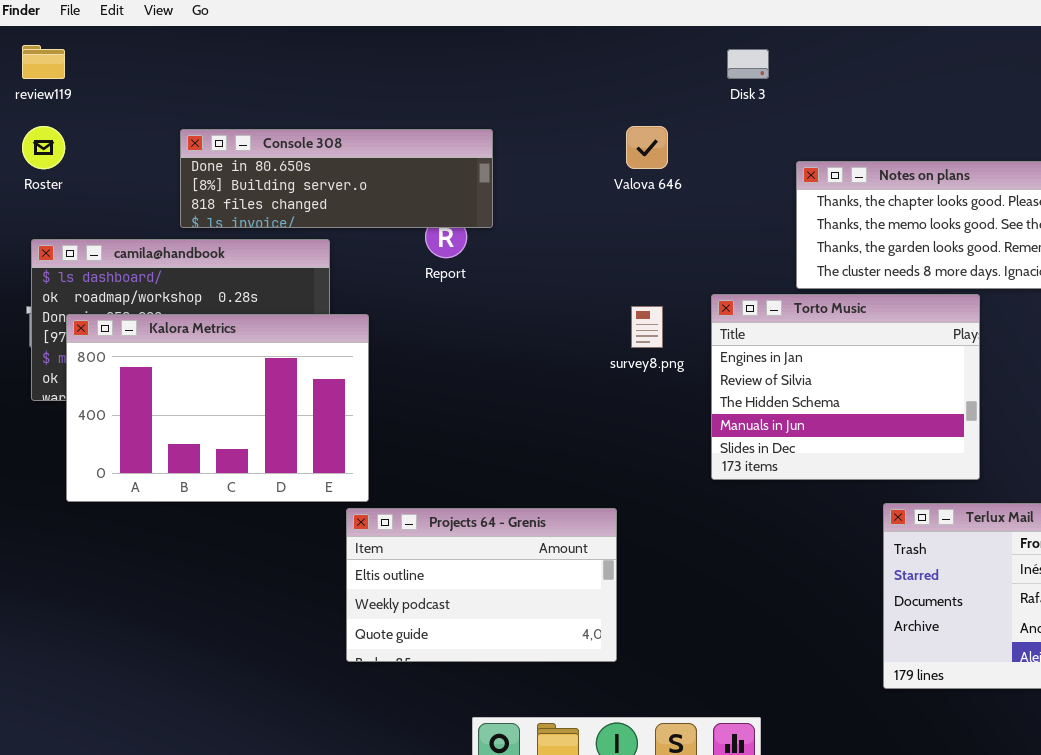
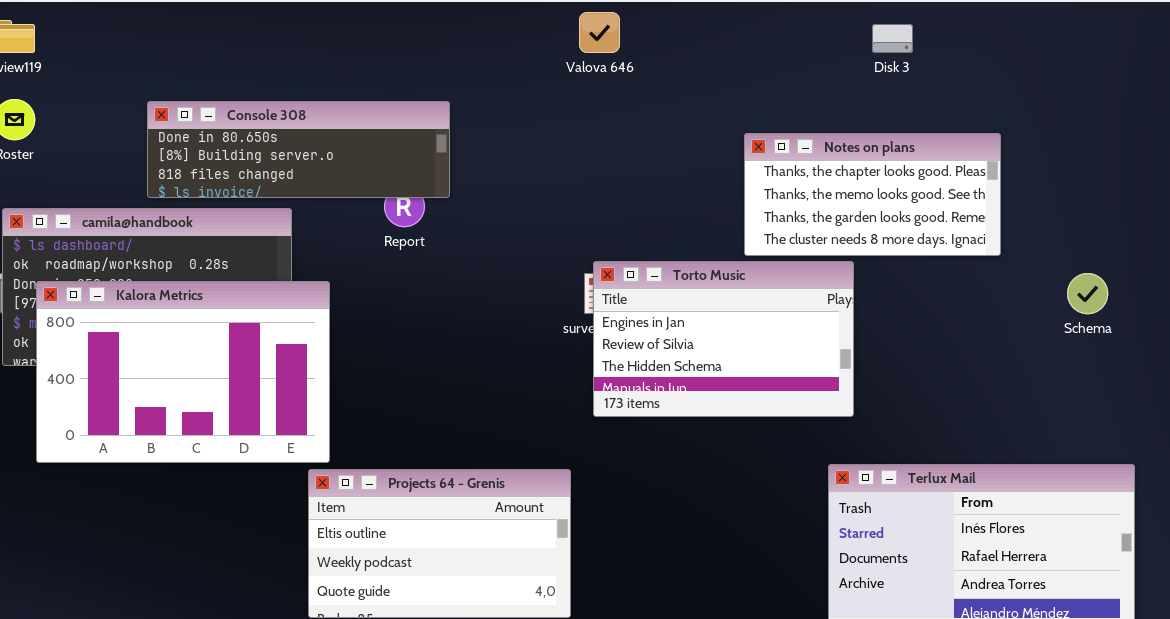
Disk 3: [727,49,769,79] -> [872,24,913,53], moved
Valova 646: [626,126,668,169] -> [579,12,620,53], moved
Torto Music: [711,294,980,480] -> [593,261,854,417], moved, resized

